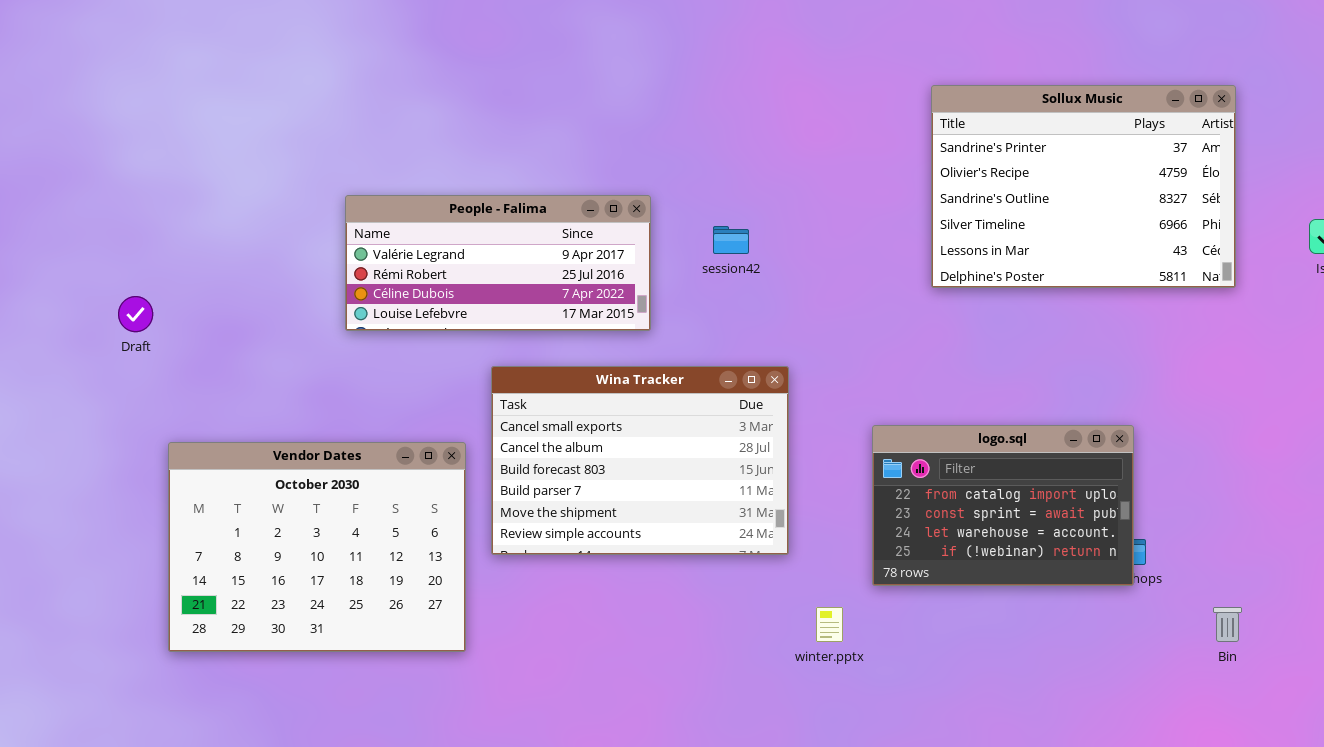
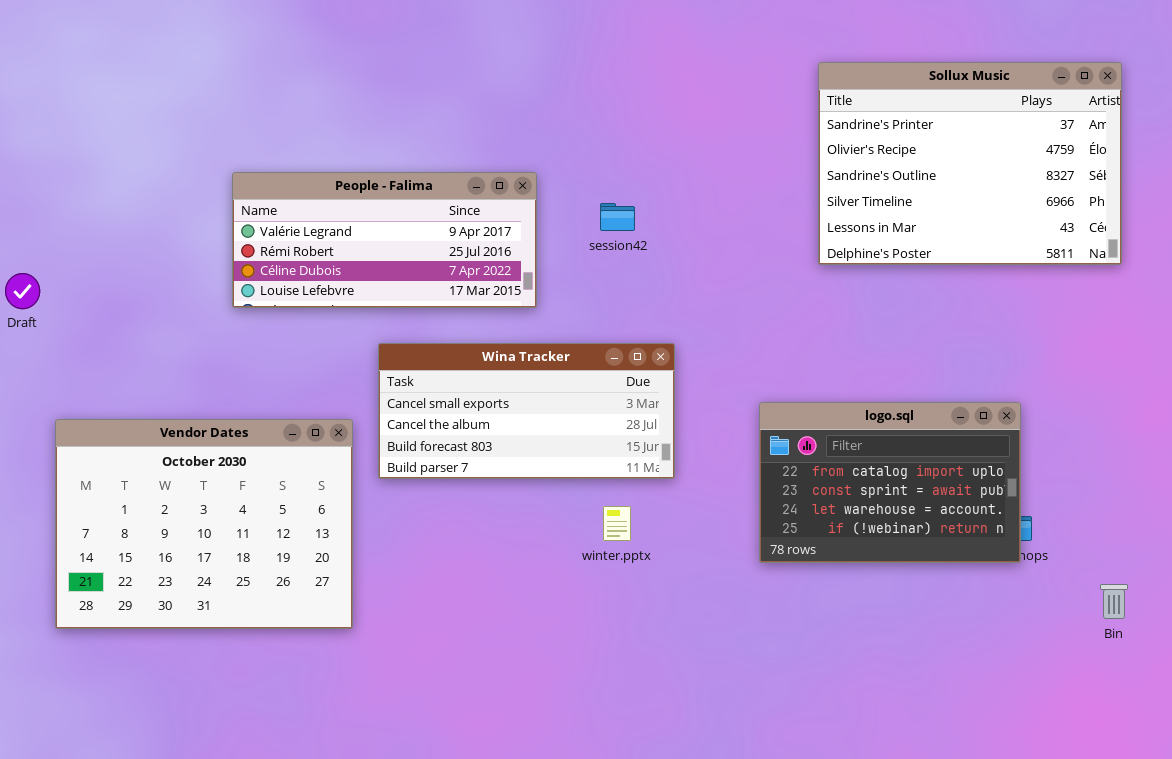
Wina Tracker: [491,366,789,555] -> [378,343,675,479], resized
winter.pptx: [816,607,843,642] -> [603,506,631,541], moved

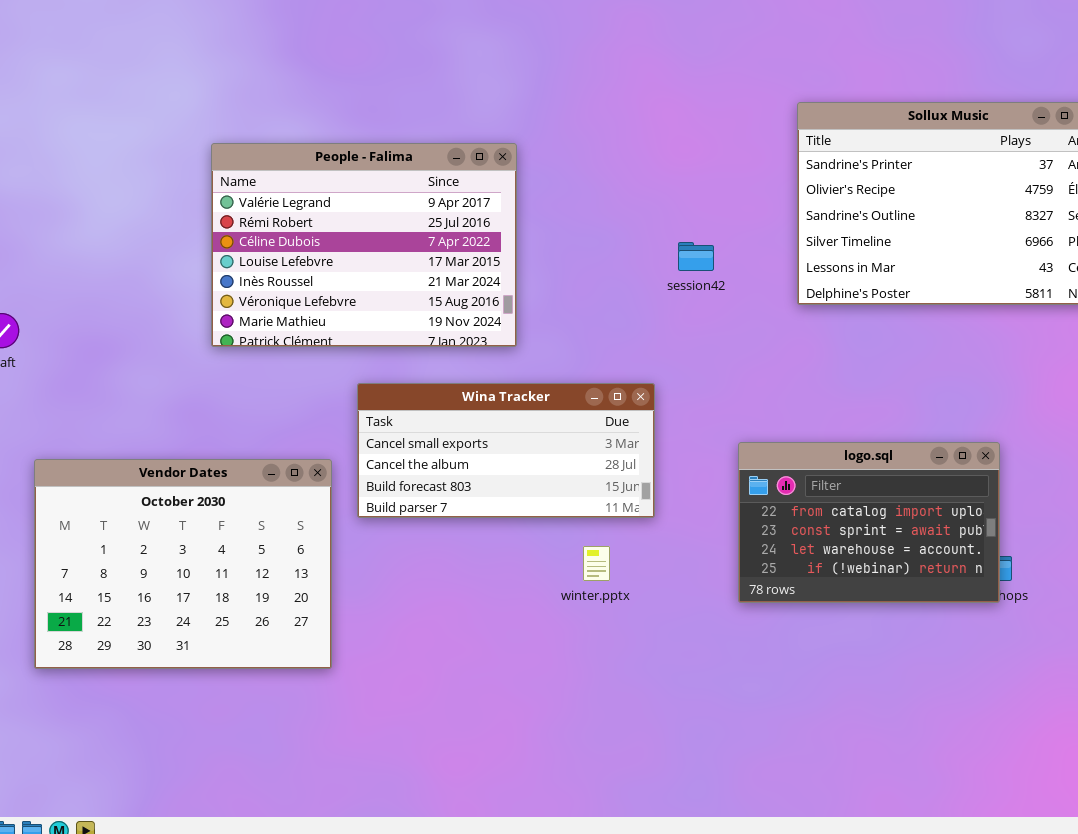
People - Falima: [232,172,537,308] -> [211,143,517,347], resized
session42: [600,203,635,231] -> [678,242,714,271], moved

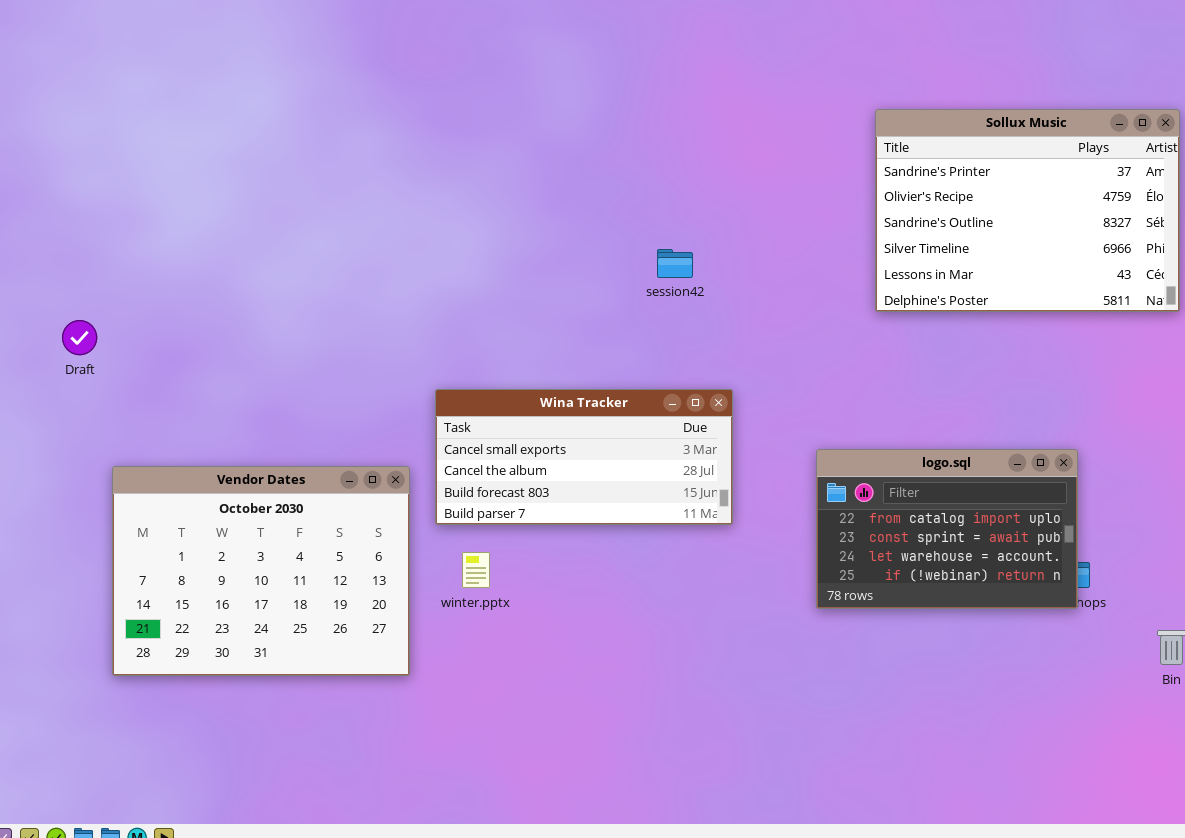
People - Falima: [211,143,517,347] -> none, closed
session42: [678,242,714,271] -> [657,249,693,278], moved
winter.pptx: [583,546,610,581] -> [462,552,490,588], moved

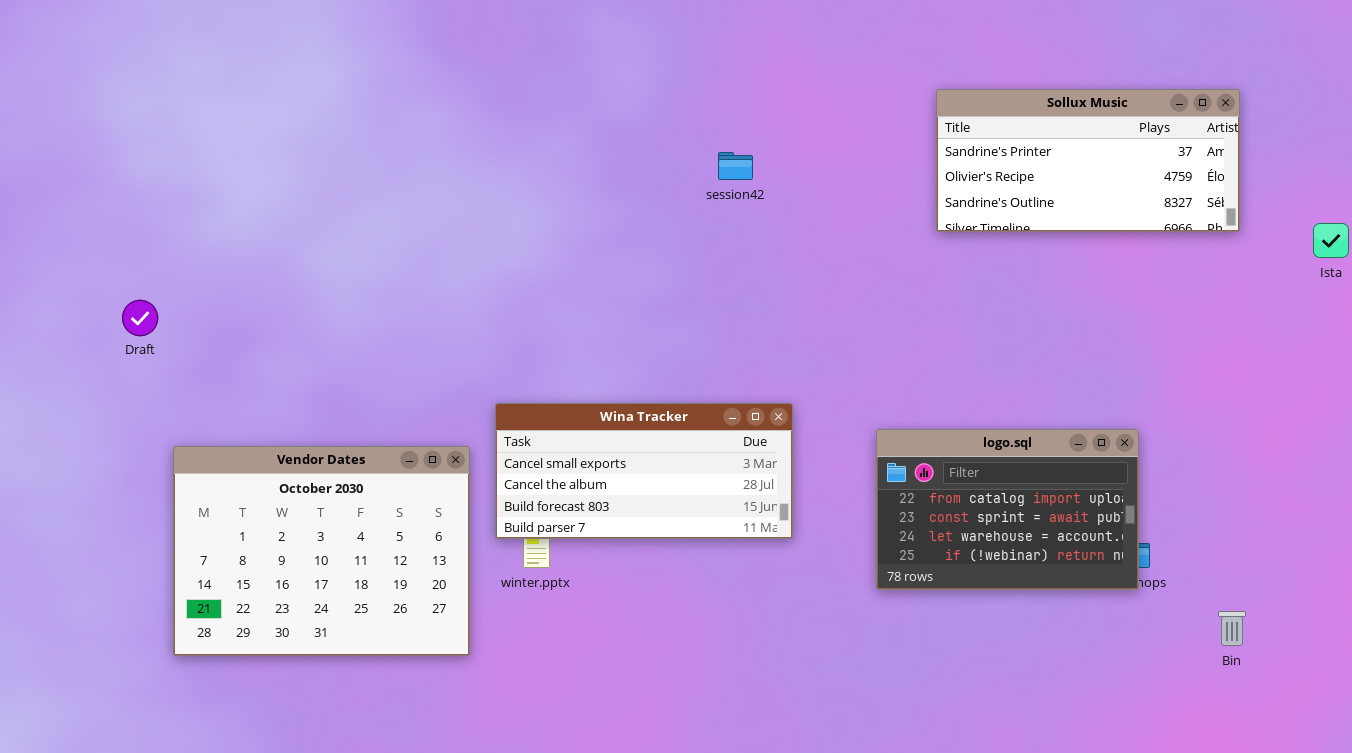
Sollux Music: [875,109,1180,312] -> [936,89,1240,232], resized
session42: [657,249,693,278] -> [718,152,753,180], moved
Wina Tracker: [435,389,733,525] -> [495,403,793,539], moved

